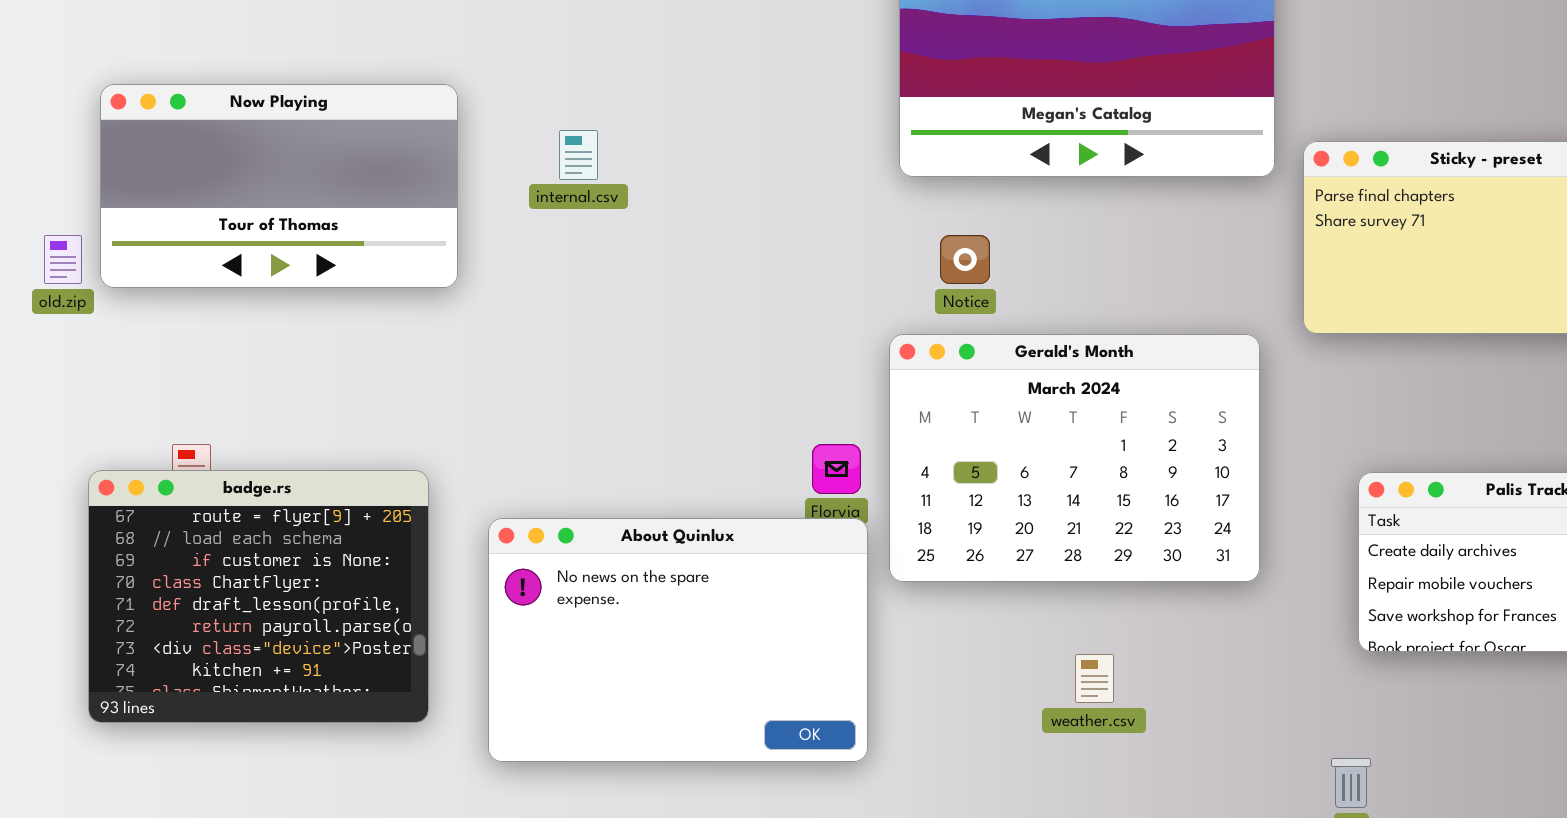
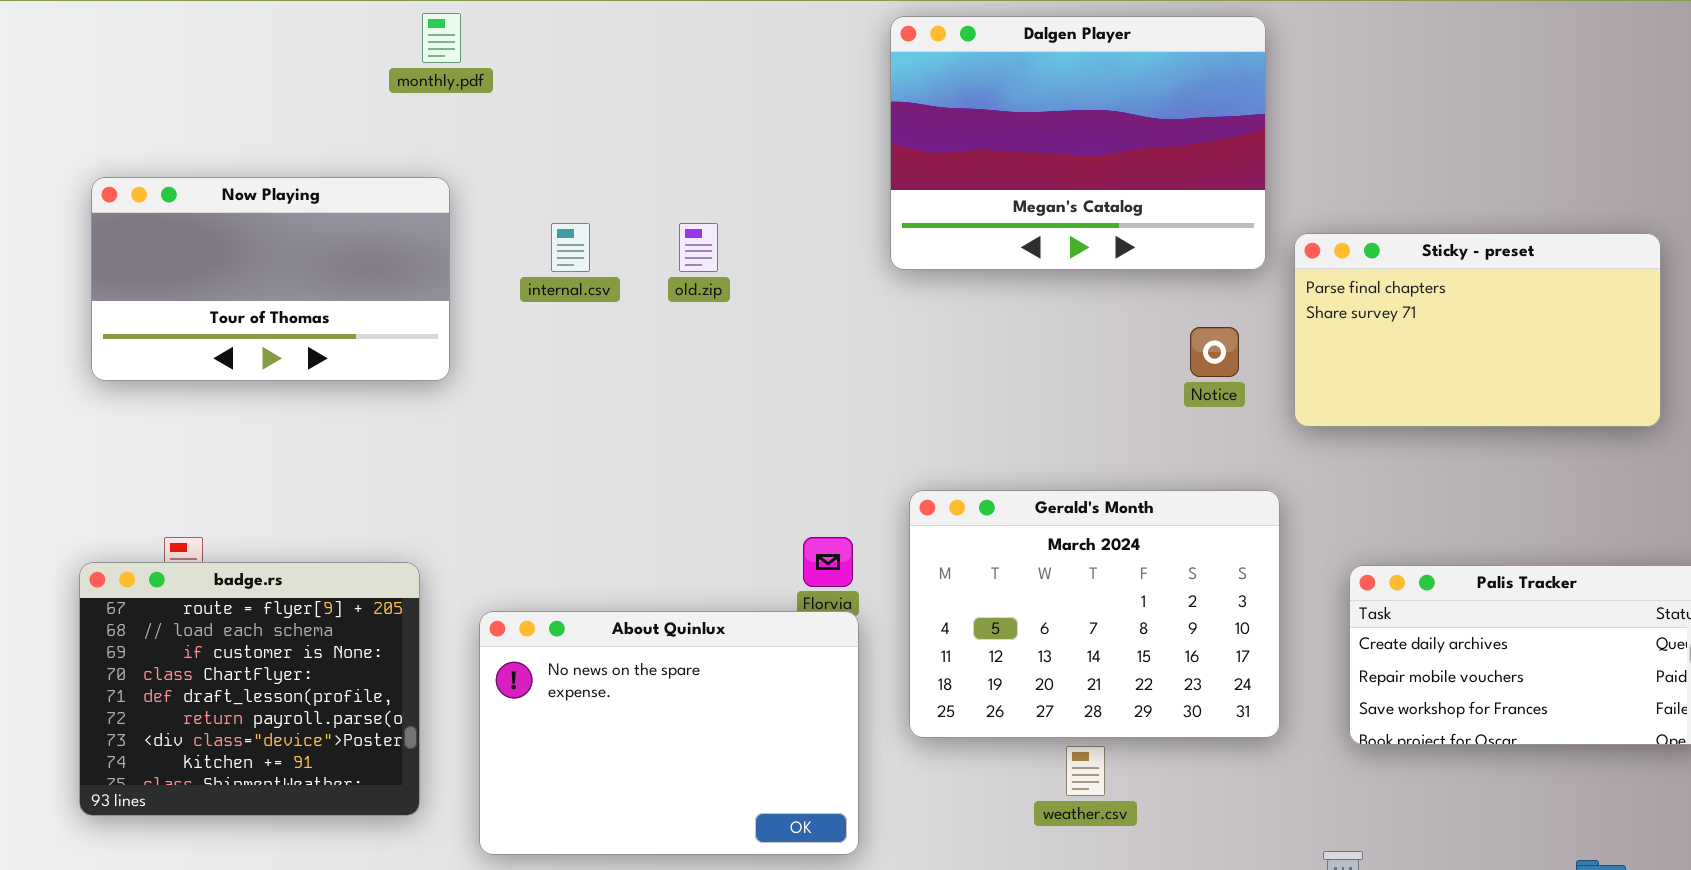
old.zip: [44,235,82,284] -> [679,223,718,272], moved
Notice: [940,235,990,284] -> [1190,327,1239,377], moved
Gerald's Month: [889,334,1260,582] -> [909,490,1280,738], moved

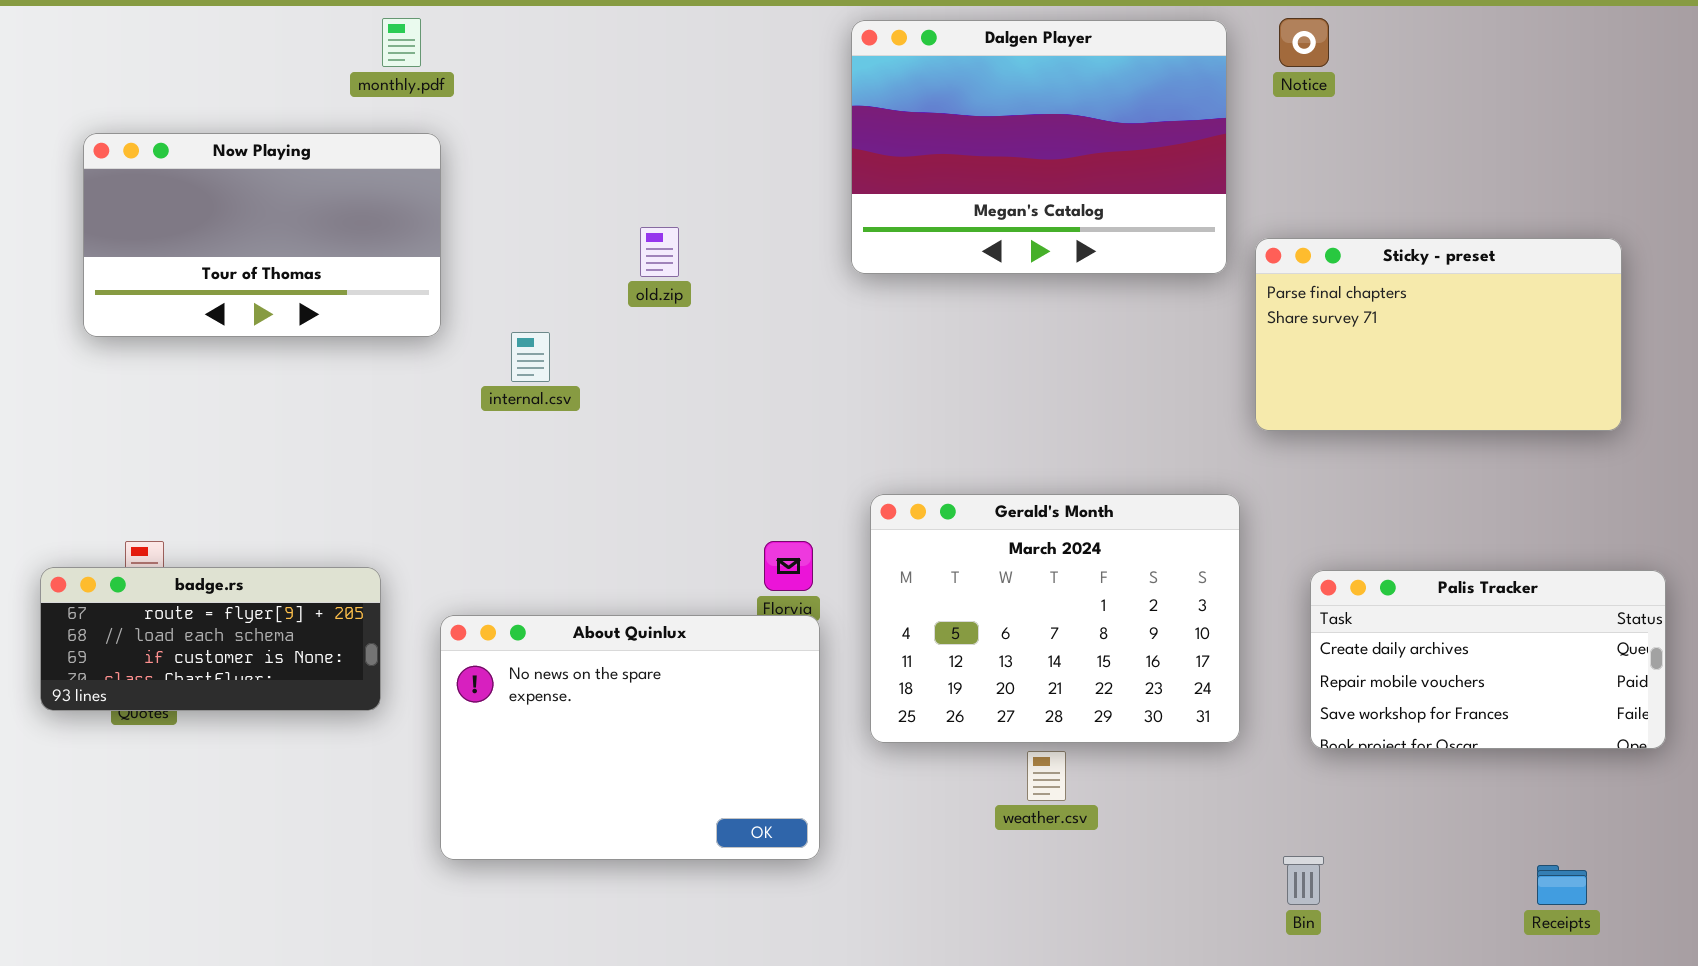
Now Playing: [91,177,450,381] -> [83,133,441,337], moved
internal.csv: [551,223,590,272] -> [511,332,550,382], moved
Notice: [1190,327,1239,377] -> [1279,18,1329,67], moved
badge.rs: [79,562,420,816] -> [40,567,381,711], resized

